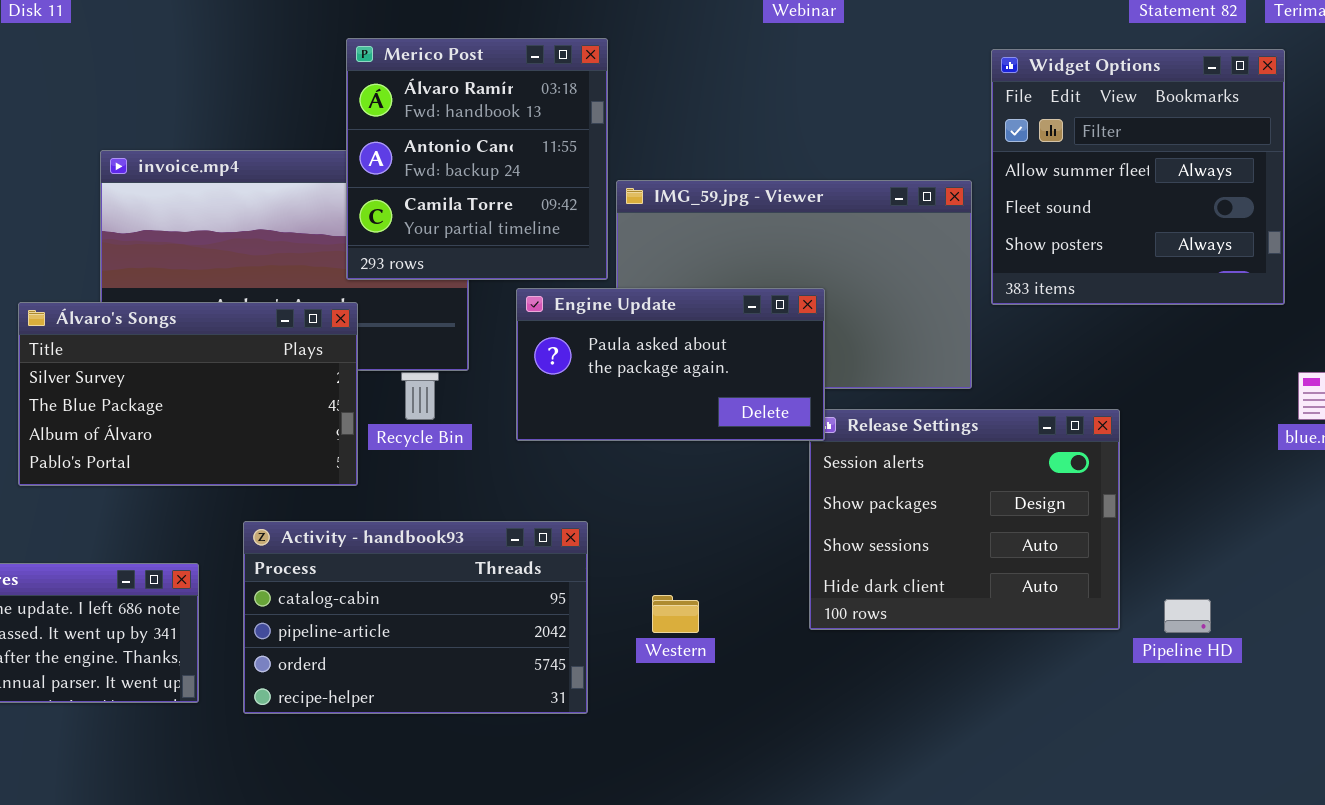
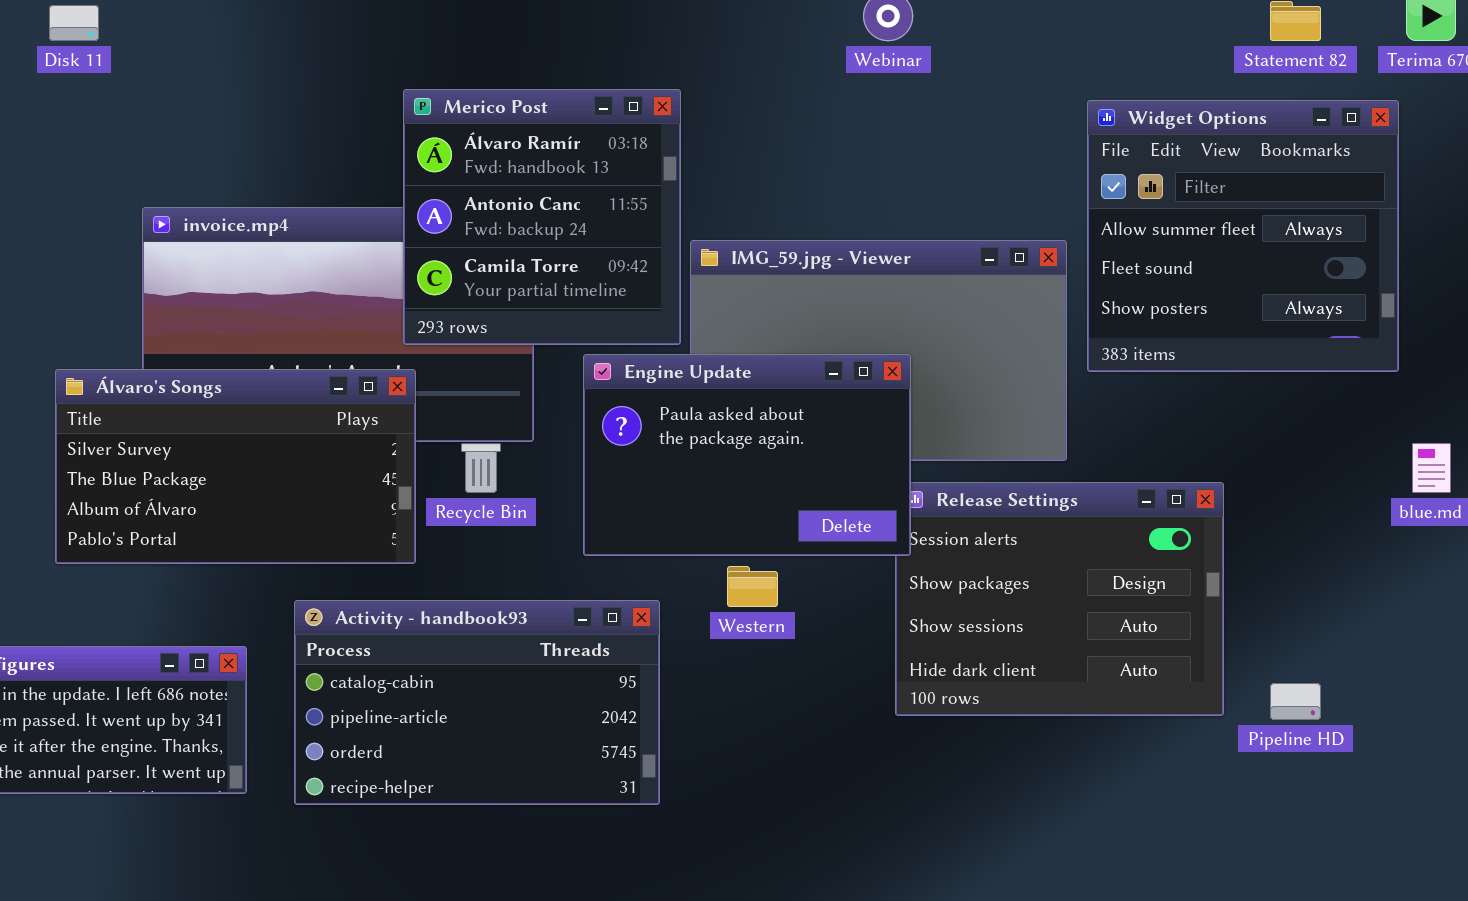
Engine Update: [516,288,825,441] -> [583,354,911,556], resized
Western: [652,595,699,633] -> [727,566,778,607], moved

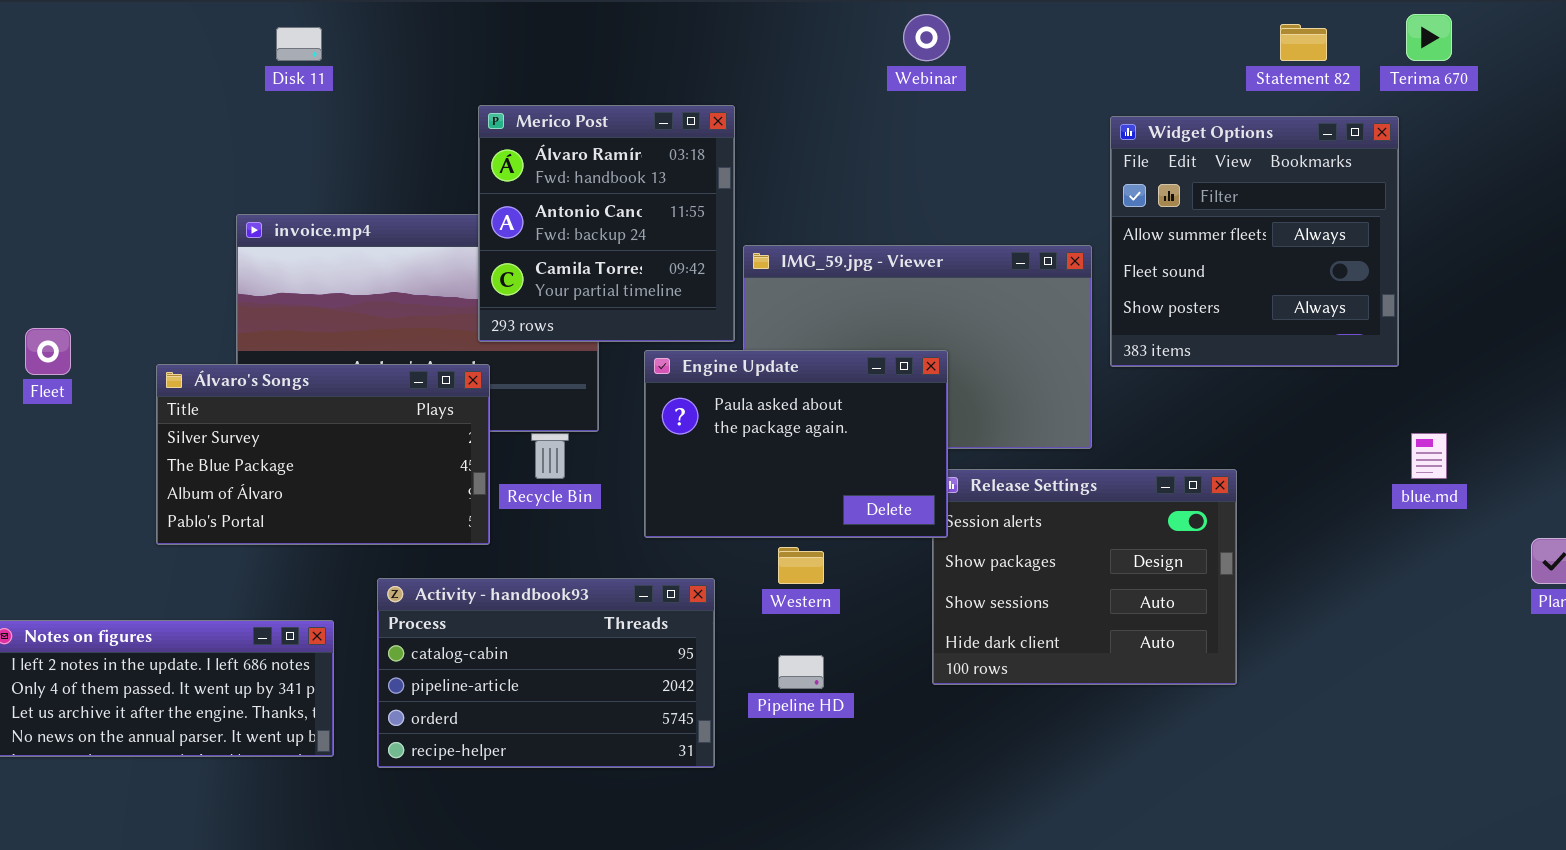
Disk 11: [49,5,99,41] -> [276,27,322,61], moved
Pipeline HD: [1270,683,1321,720] -> [778,655,824,689], moved

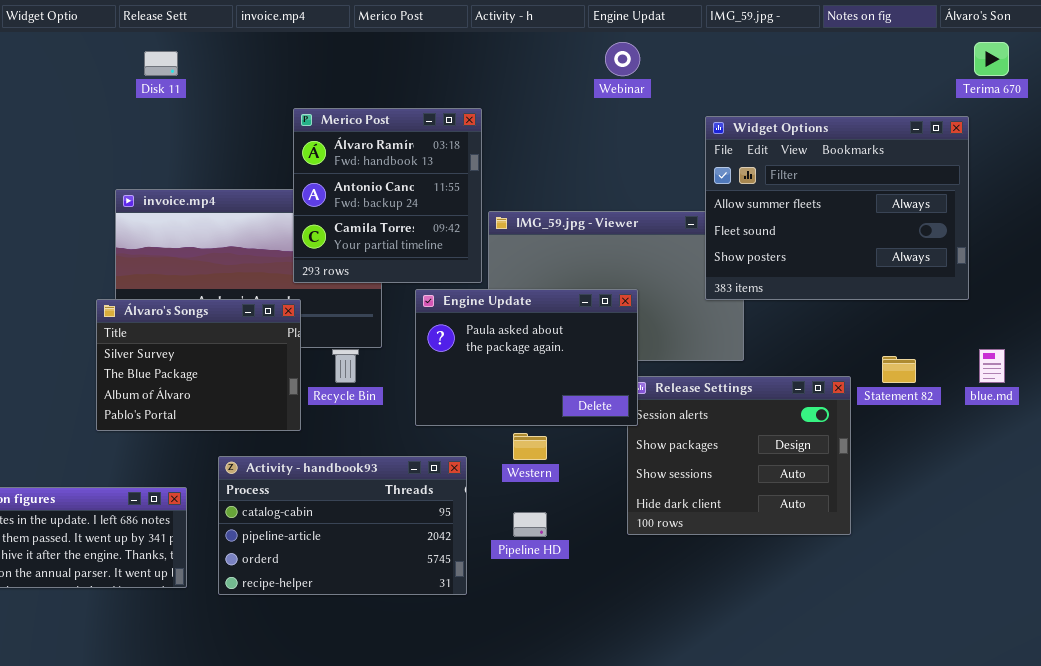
Statement 82: [1280,24,1327,61] -> [882,356,916,383], moved
Widget Options: [1110,116,1399,367] -> [705,116,969,300], resized
Álvaro's Songs: [156,364,490,545] -> [96,299,301,431], resized

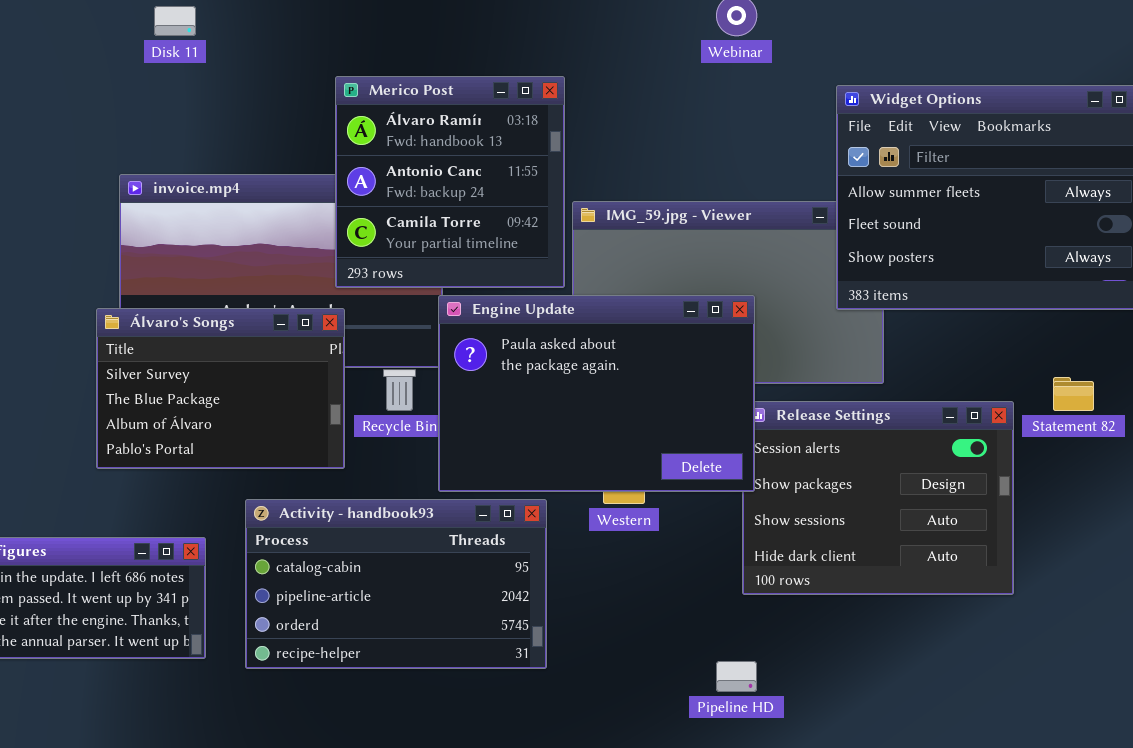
Engine Update: [415,289,638,426] -> [438,295,755,492], resized
Pipeline HD: [513,512,547,537] -> [716,661,757,692], moved

